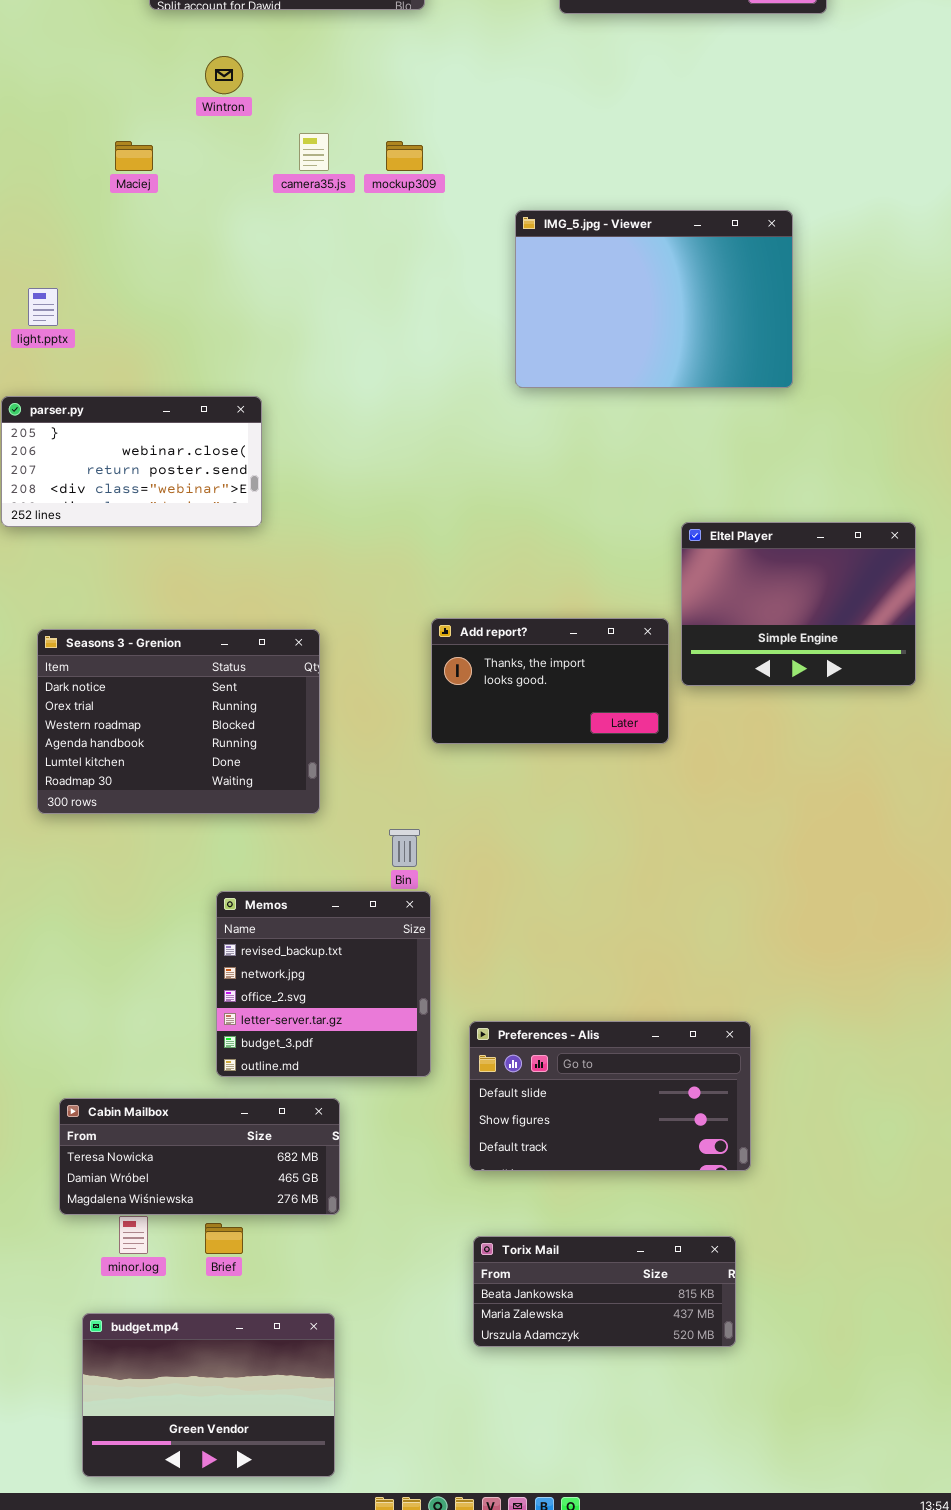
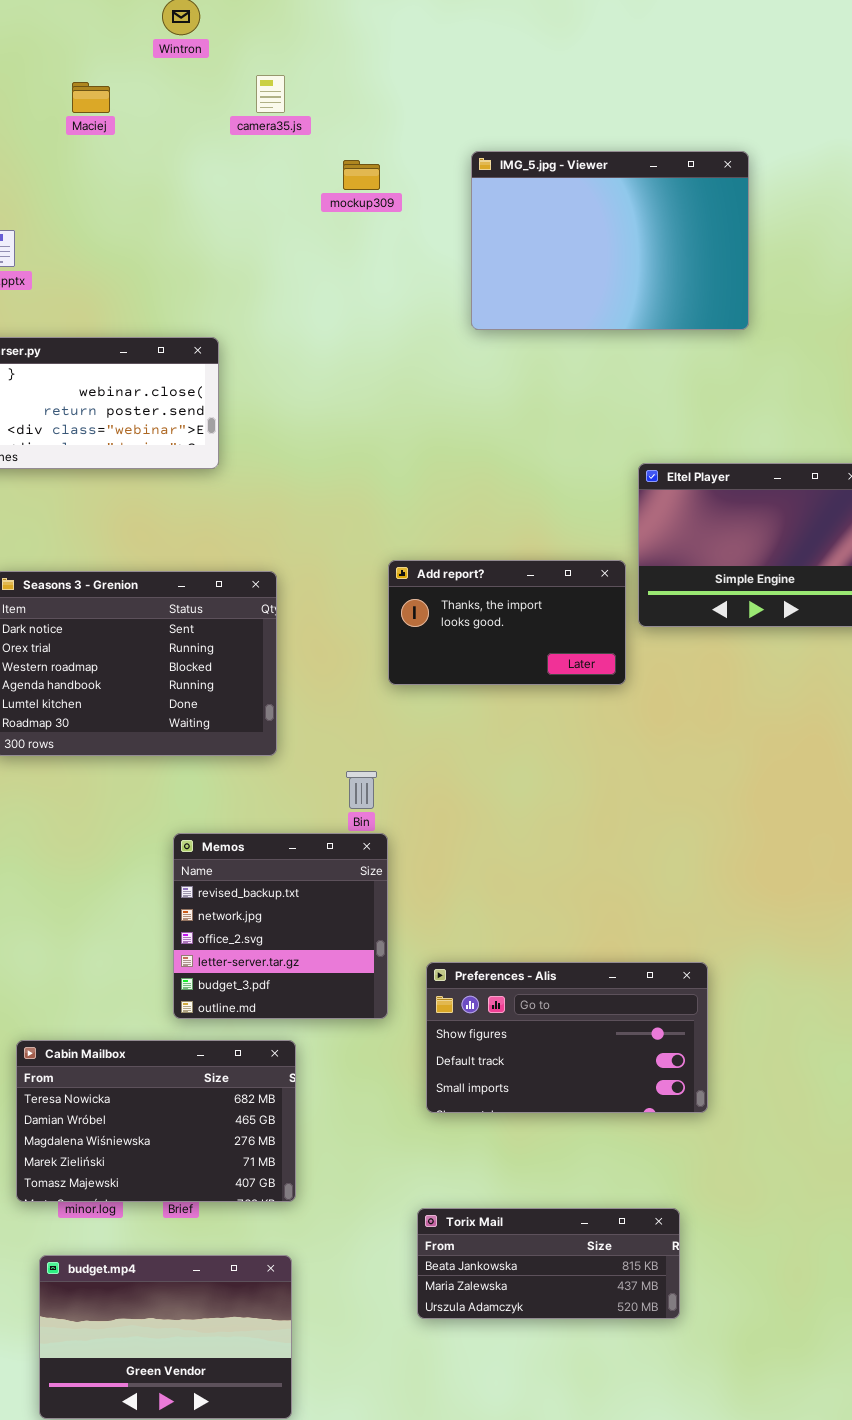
mockup309: [386,141,423,171] -> [343,160,380,190], moved
Preferences - Alis: [469,1021,751,1171] -> [426,962,708,1113], scrolled down 1 row
Cabin Mailbox: [59,1098,340,1215] -> [16,1040,296,1202], resized
Torix Mail: [473,1236,736,1347] -> [417,1208,680,1319], moved

